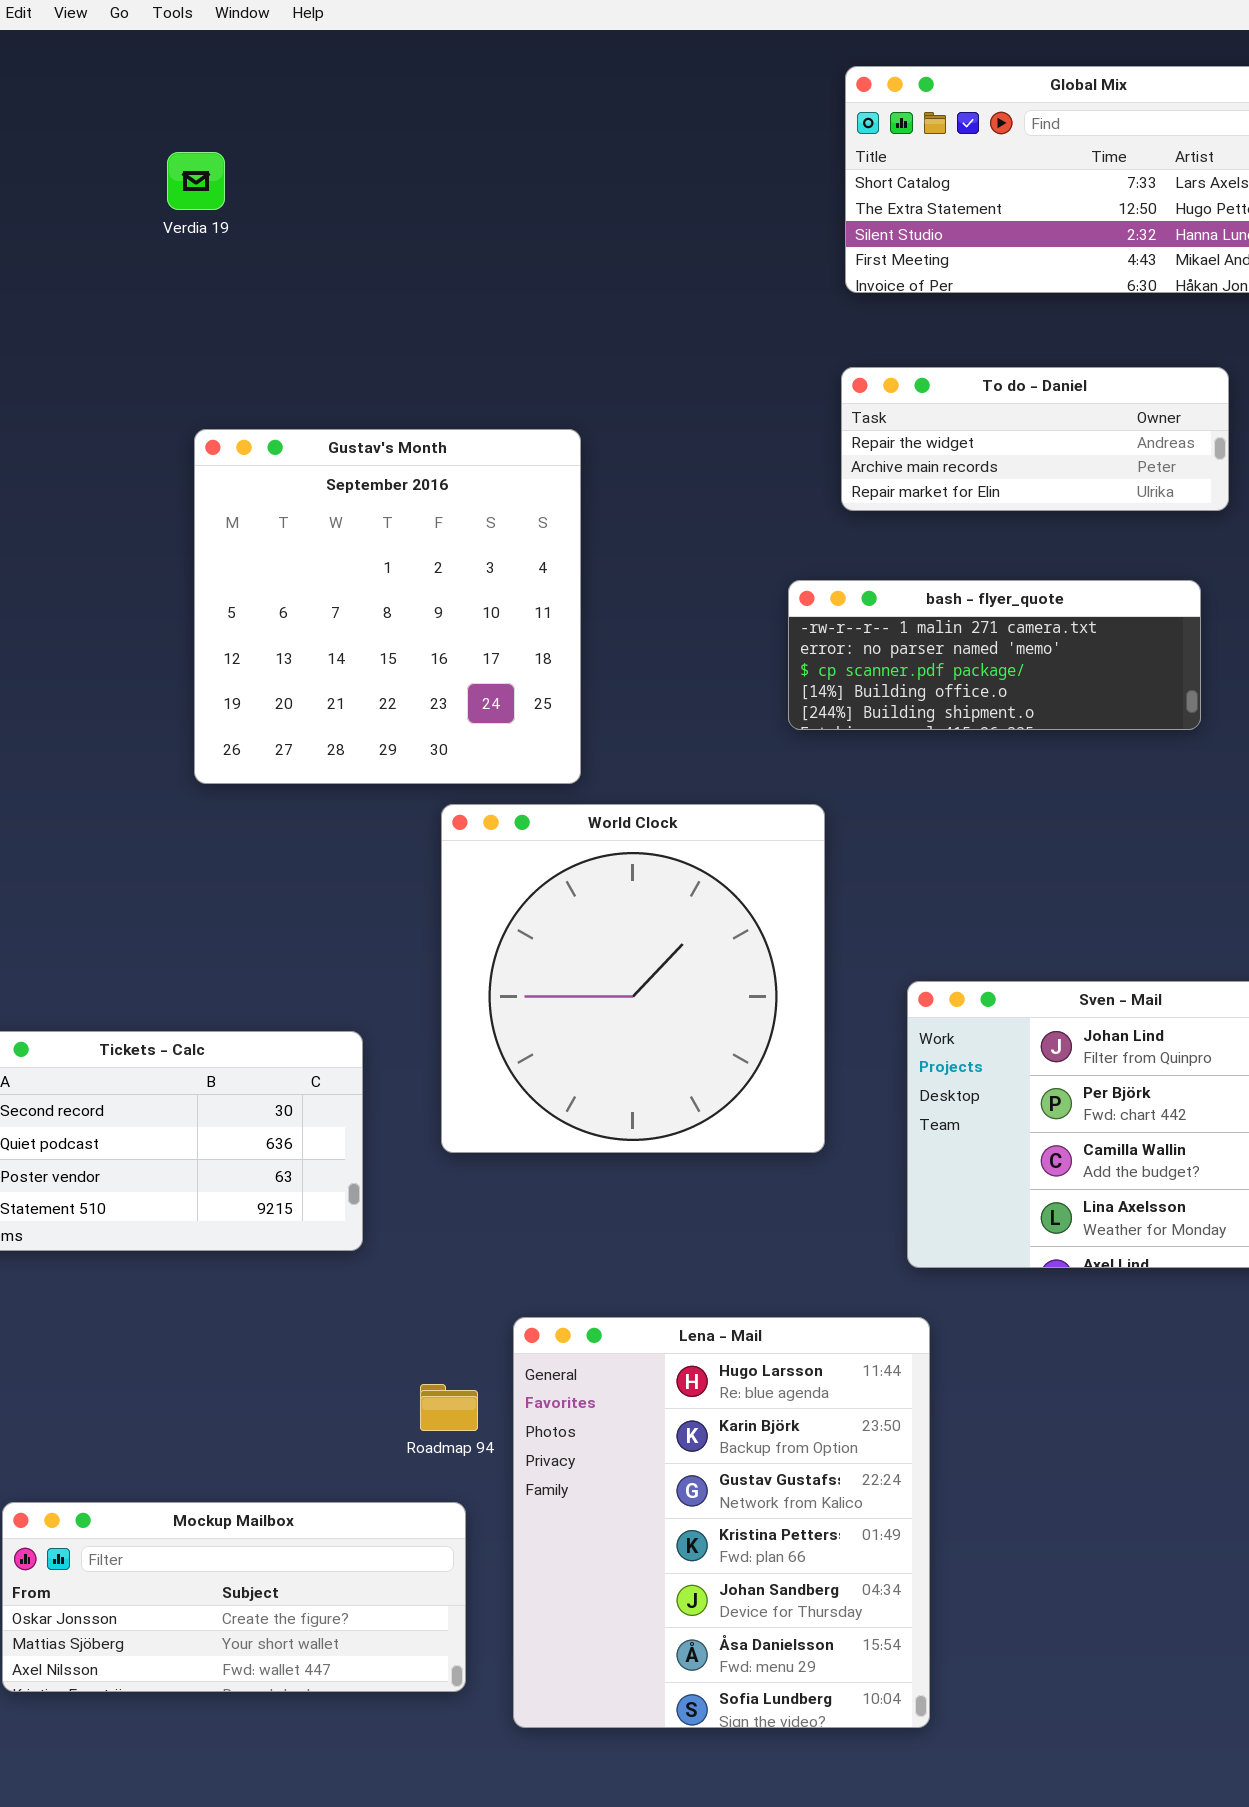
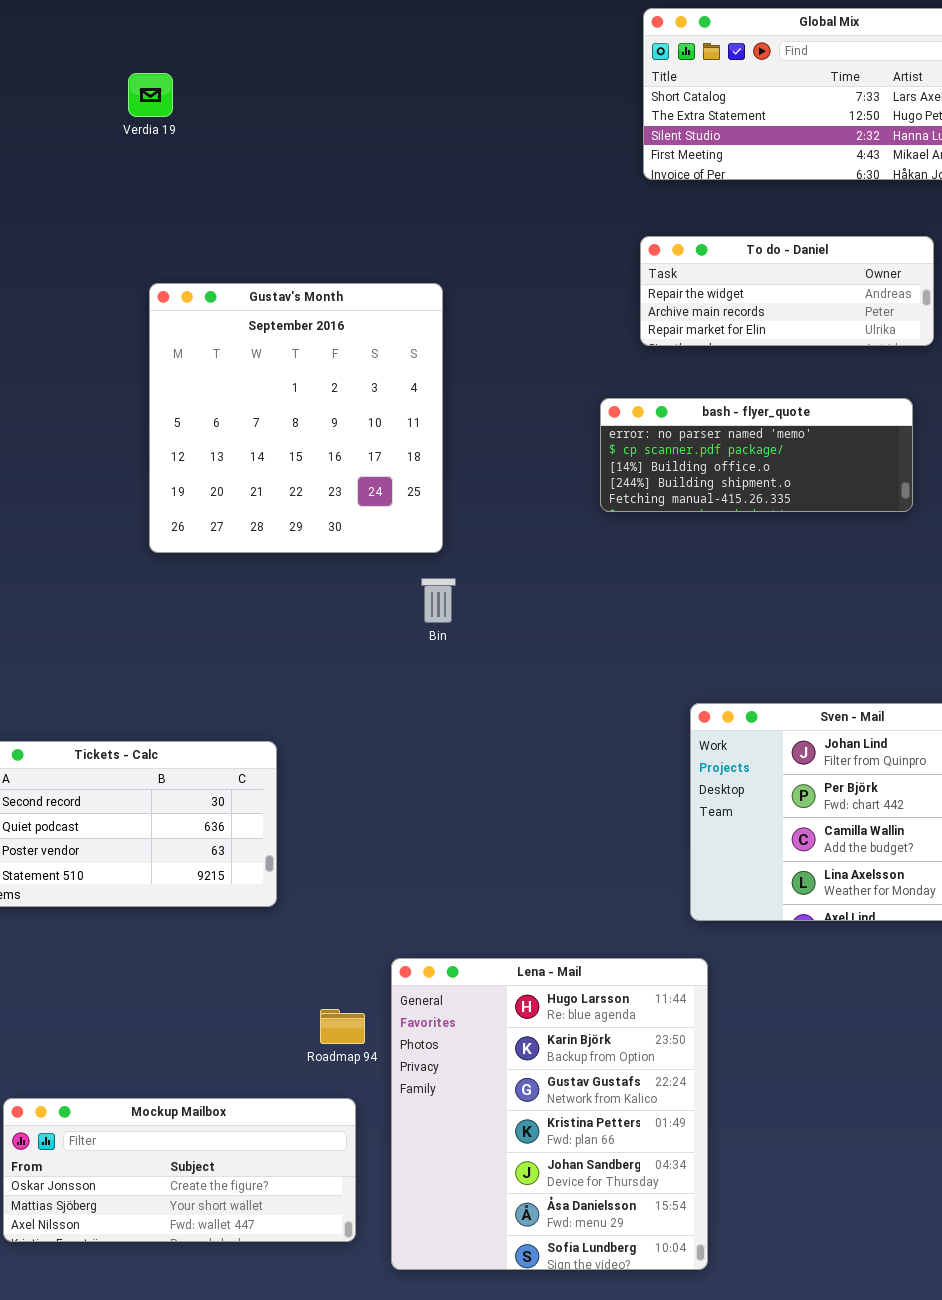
bash - flyer_quote: [788,580,1201,730] -> [600,398,913,512], scrolled down 1 row
World Clock: [441,804,825,1153] -> none, closed

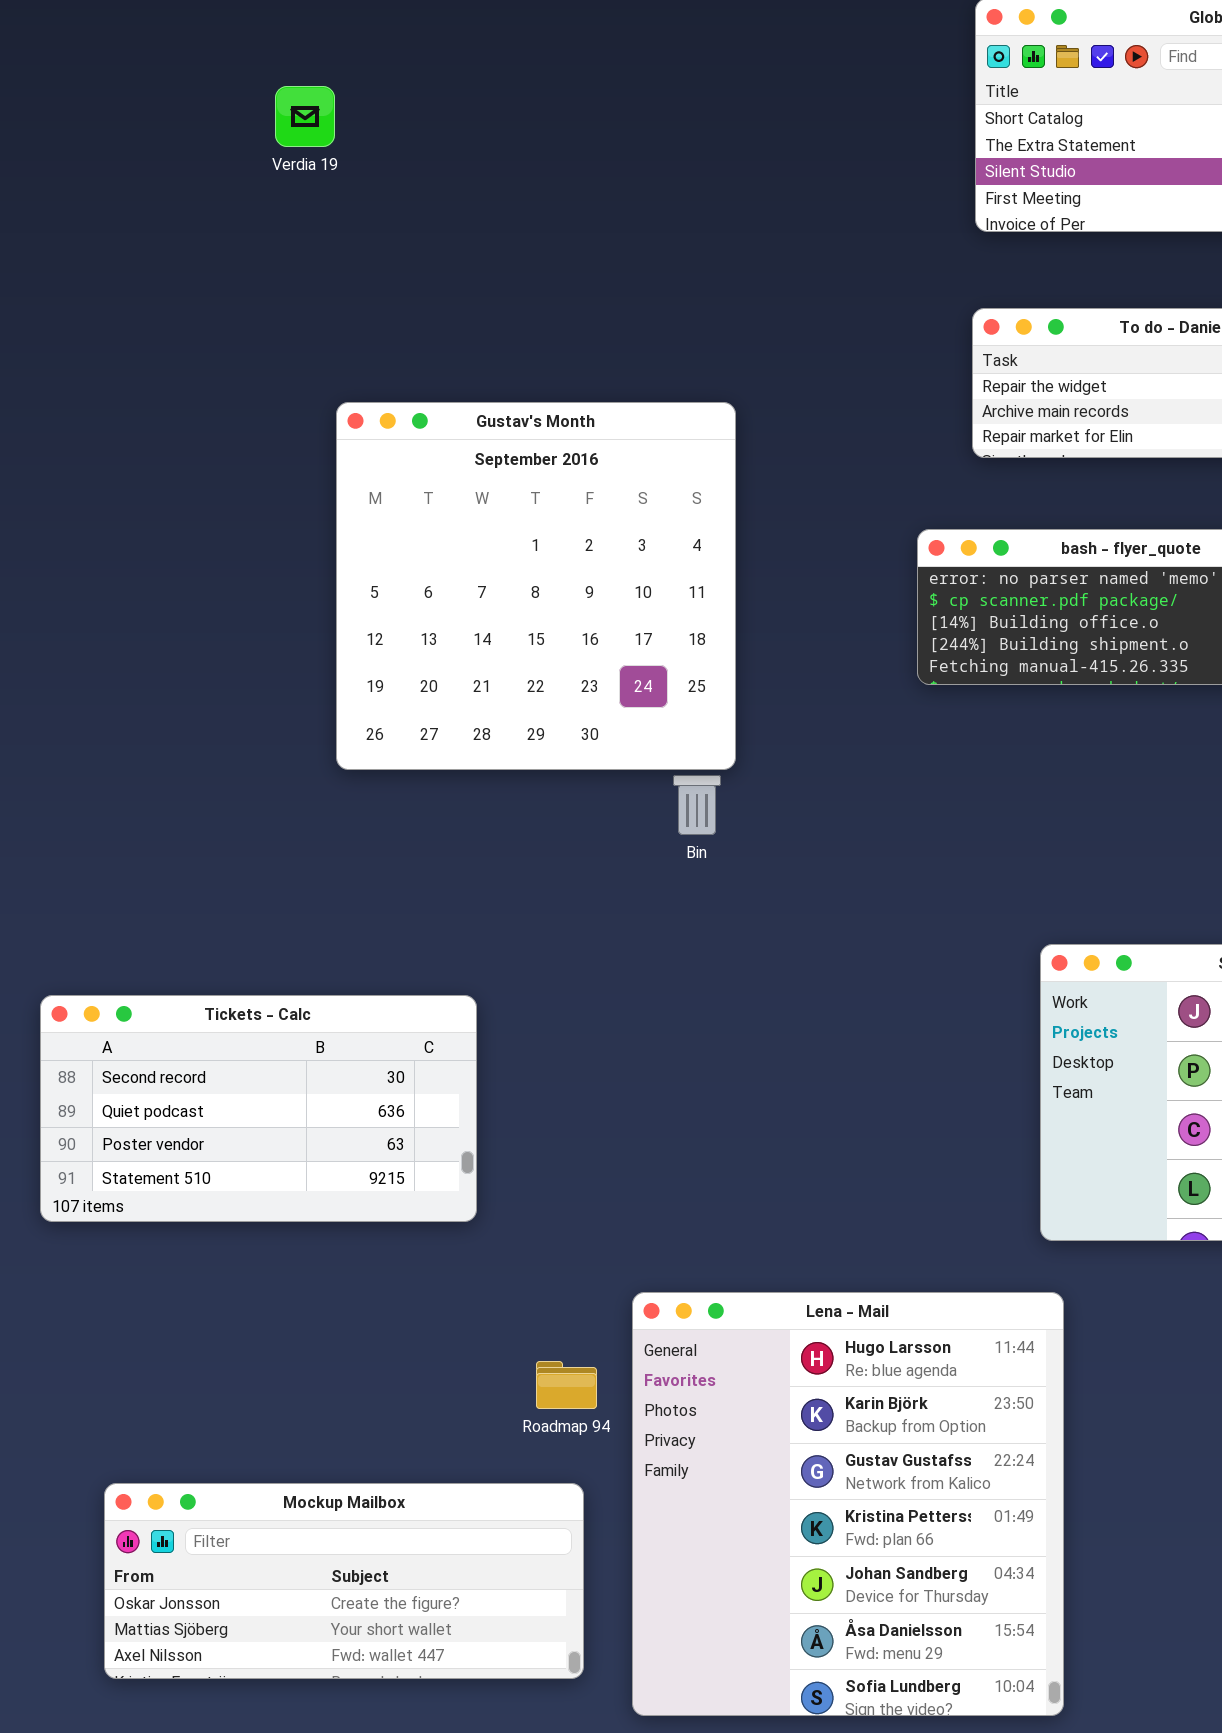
Gustav's Month: [149,283,443,553] -> [336,402,736,770], moved

